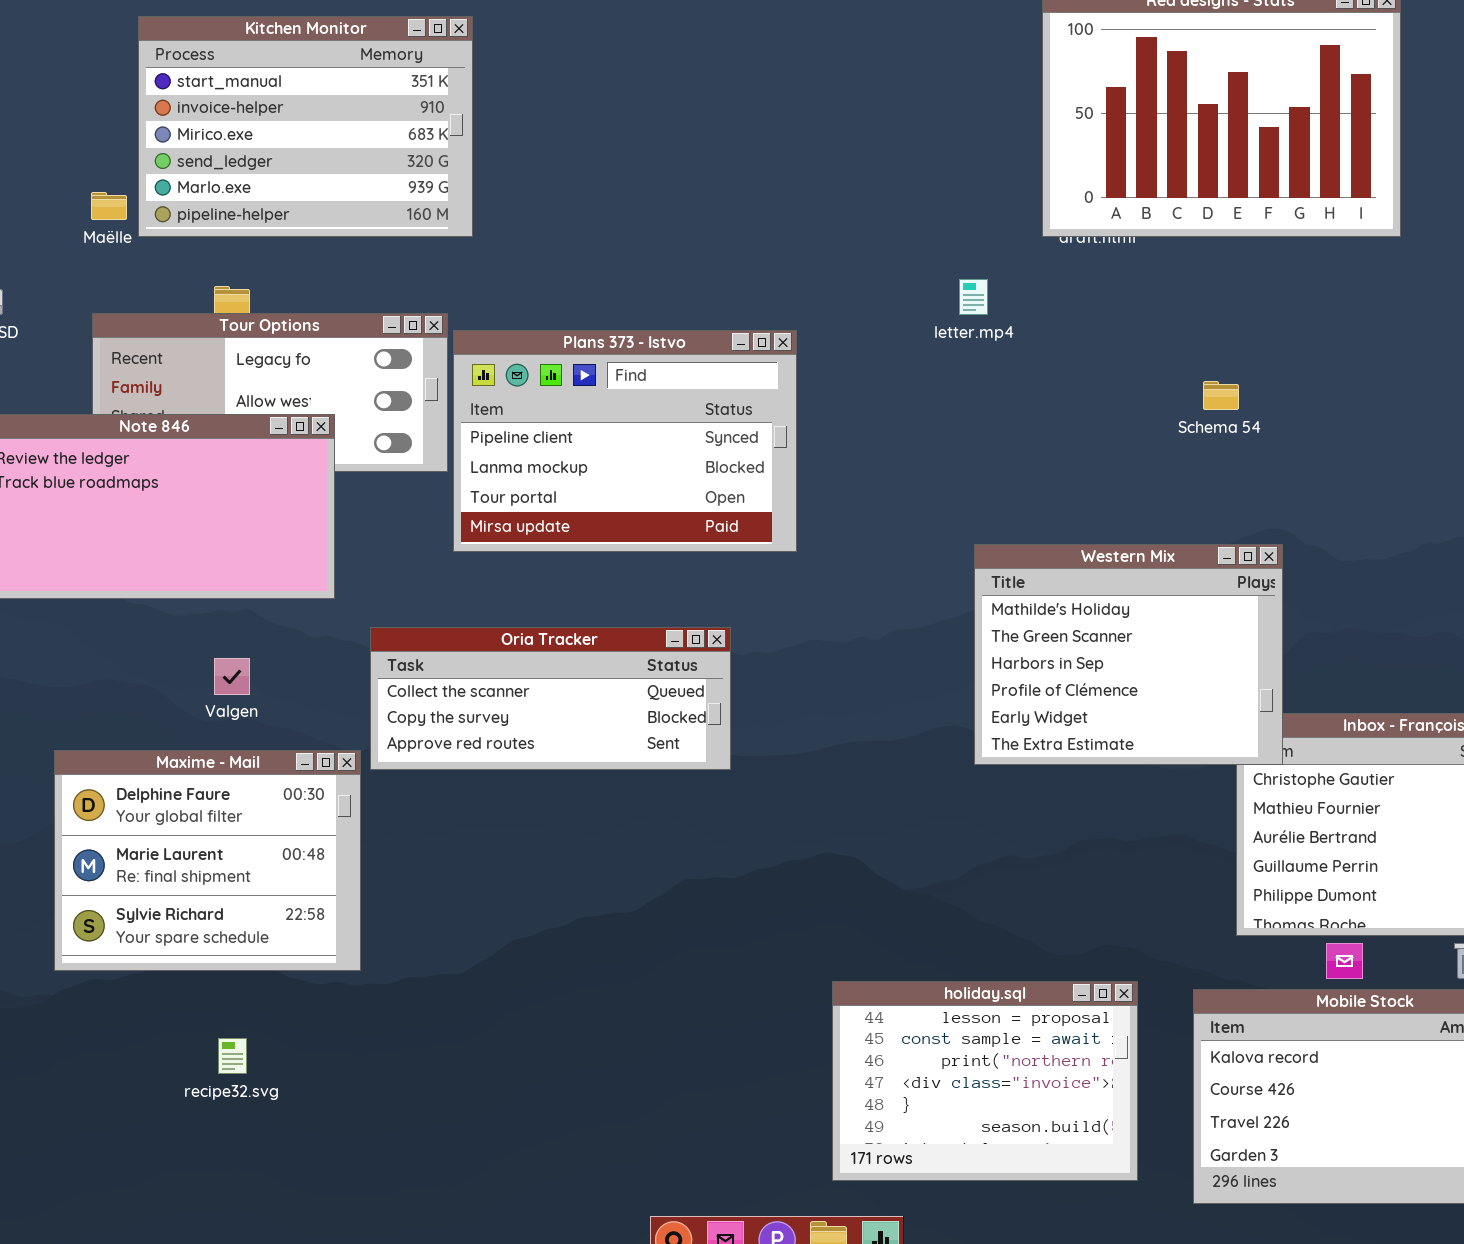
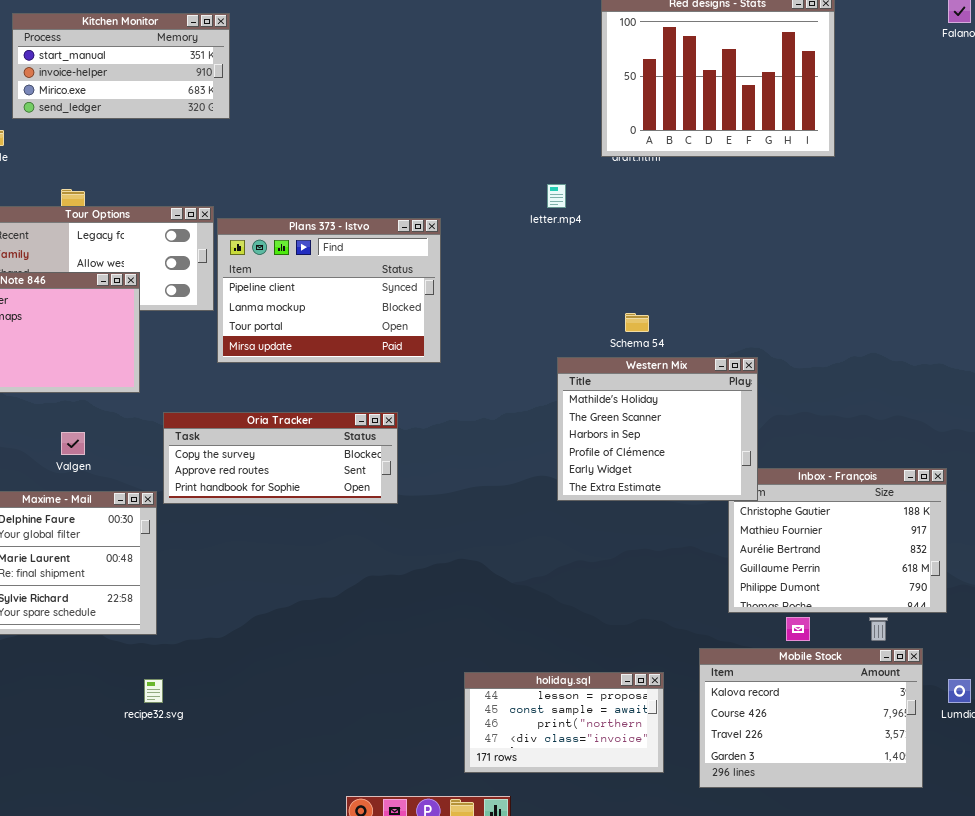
Kitchen Monitor: [138,16,473,237] -> [12,13,230,119], resized
Schema 54: [1203,381,1239,410] -> [625,313,649,332], moved
Oria Tracker: [370,627,731,770] -> [163,412,398,504], scrolled down 1 row
holiday.sql: [832,981,1138,1181] -> [464,672,664,773], resized
recipe32.svg: [218,1038,247,1074] -> [144,679,163,703], moved

